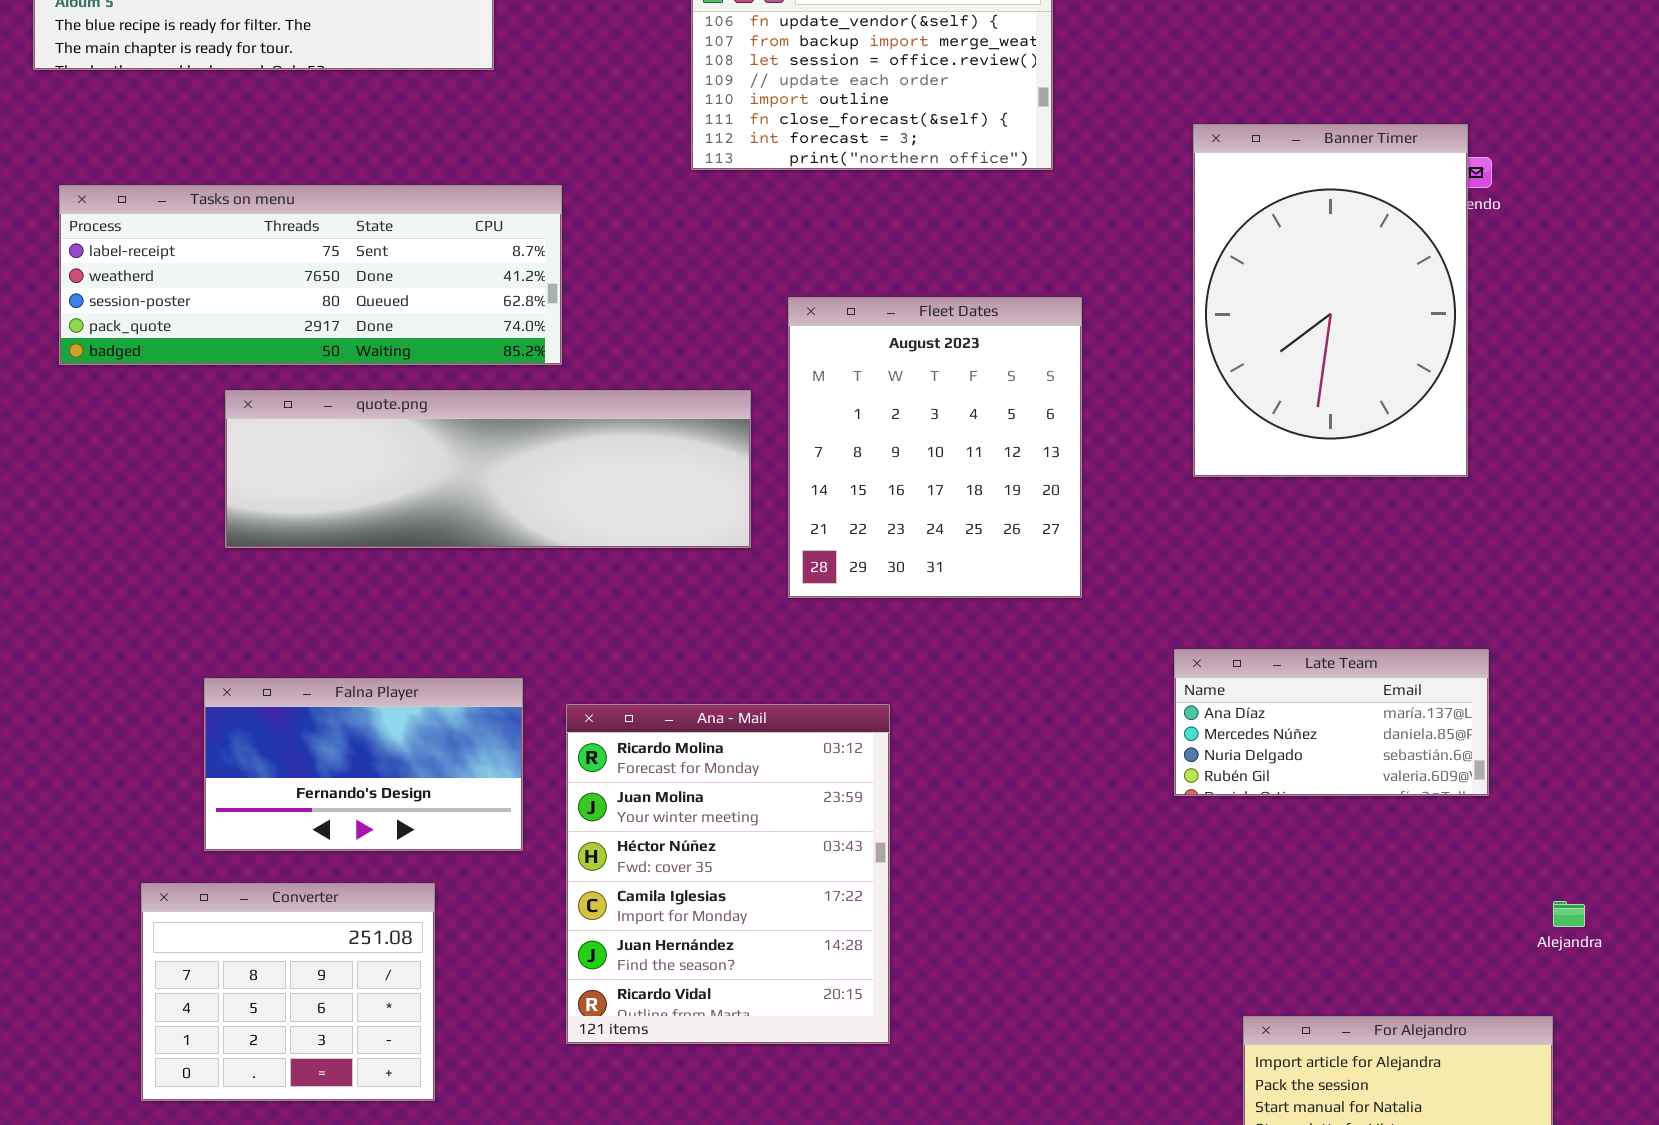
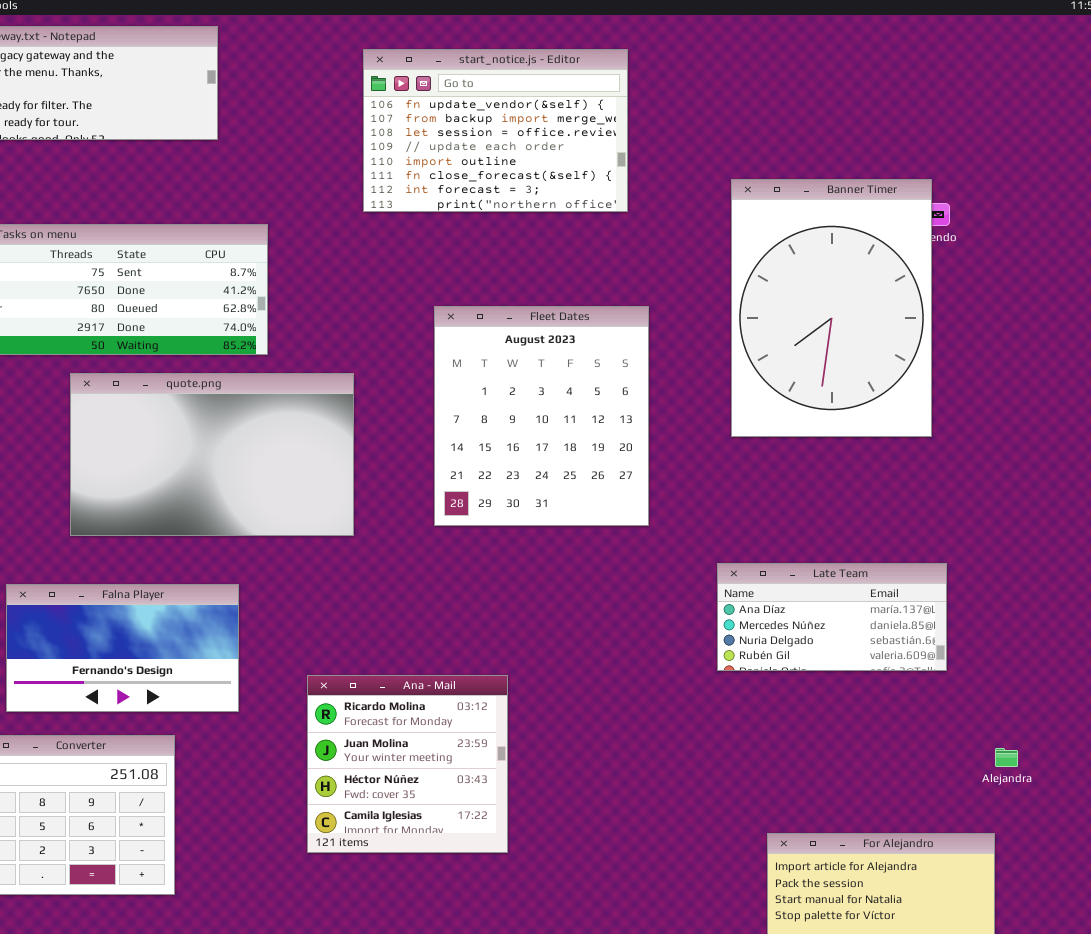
quote.png: [225,390,751,548] -> [70,373,354,536], moved, resized
Ana - Mail: [566,704,890,1044] -> [307,675,508,853], resized

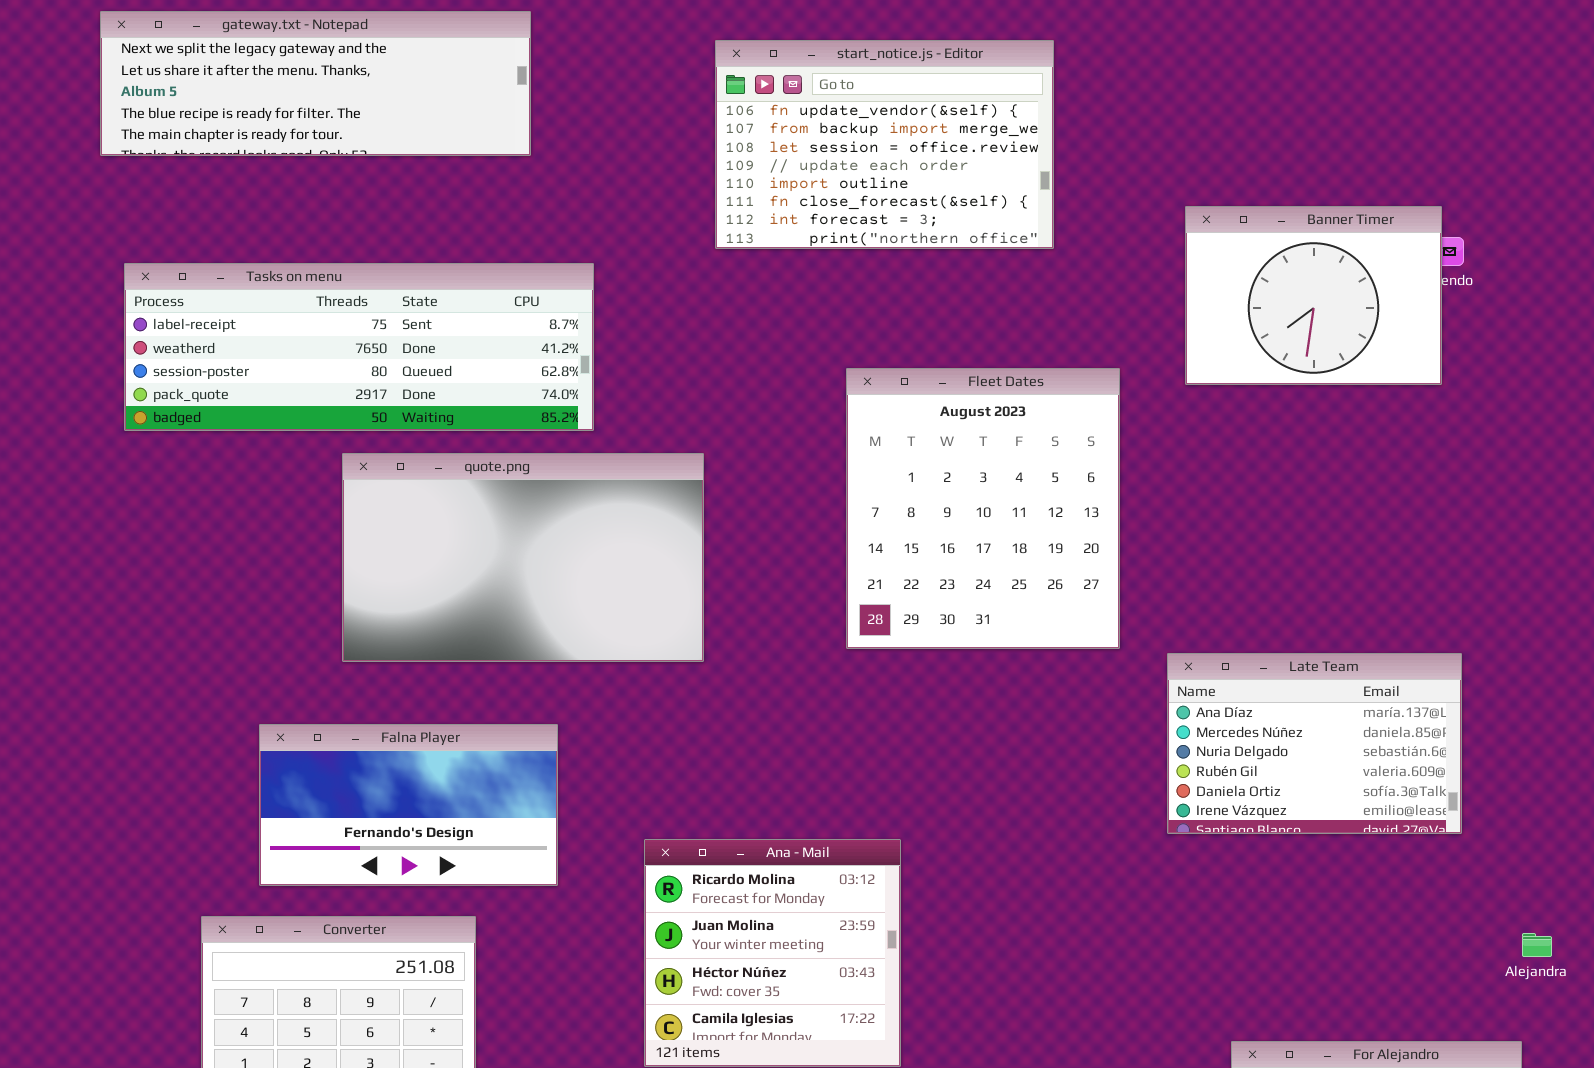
Banner Timer: [731,179,932,437] -> [1185,206,1442,385], resized
Fleet Dates: [434,306,649,526] -> [846,368,1120,649], moved
Late Team: [717,563,947,671] -> [1167,653,1462,834], resized

